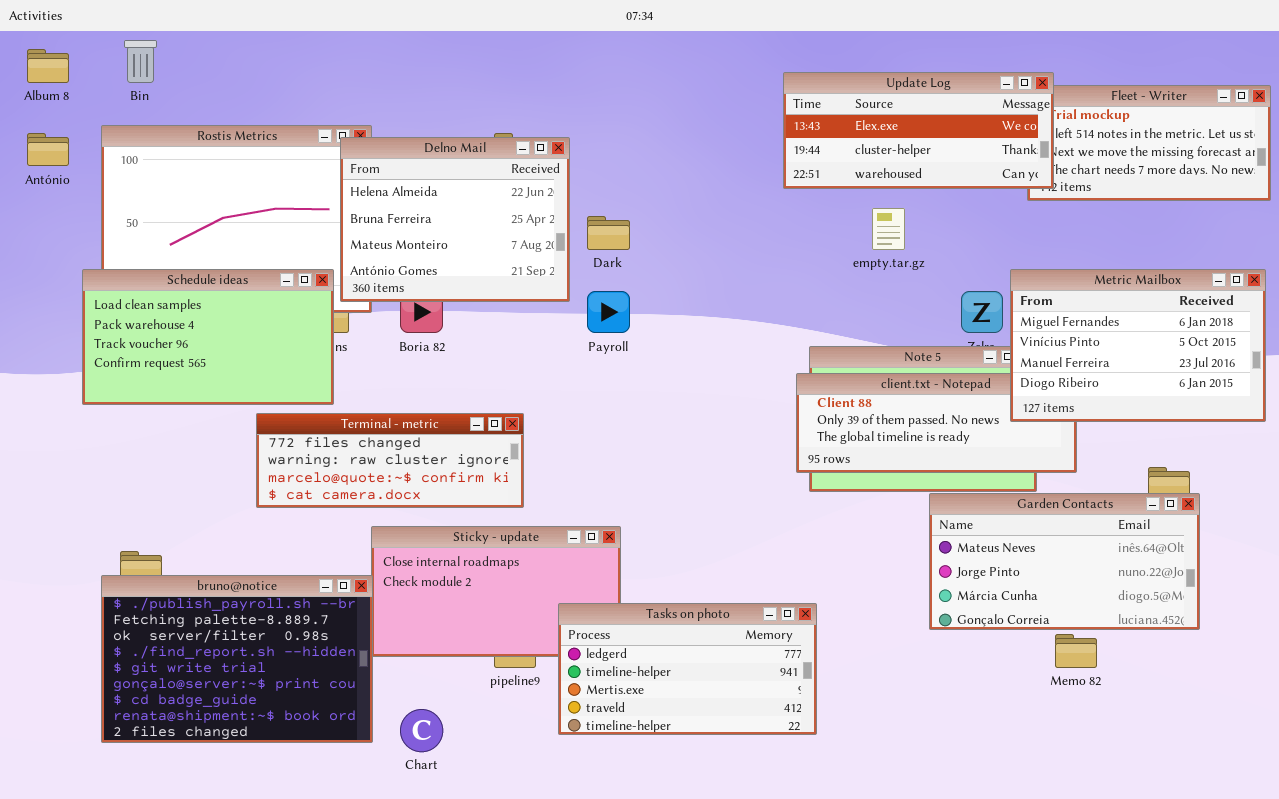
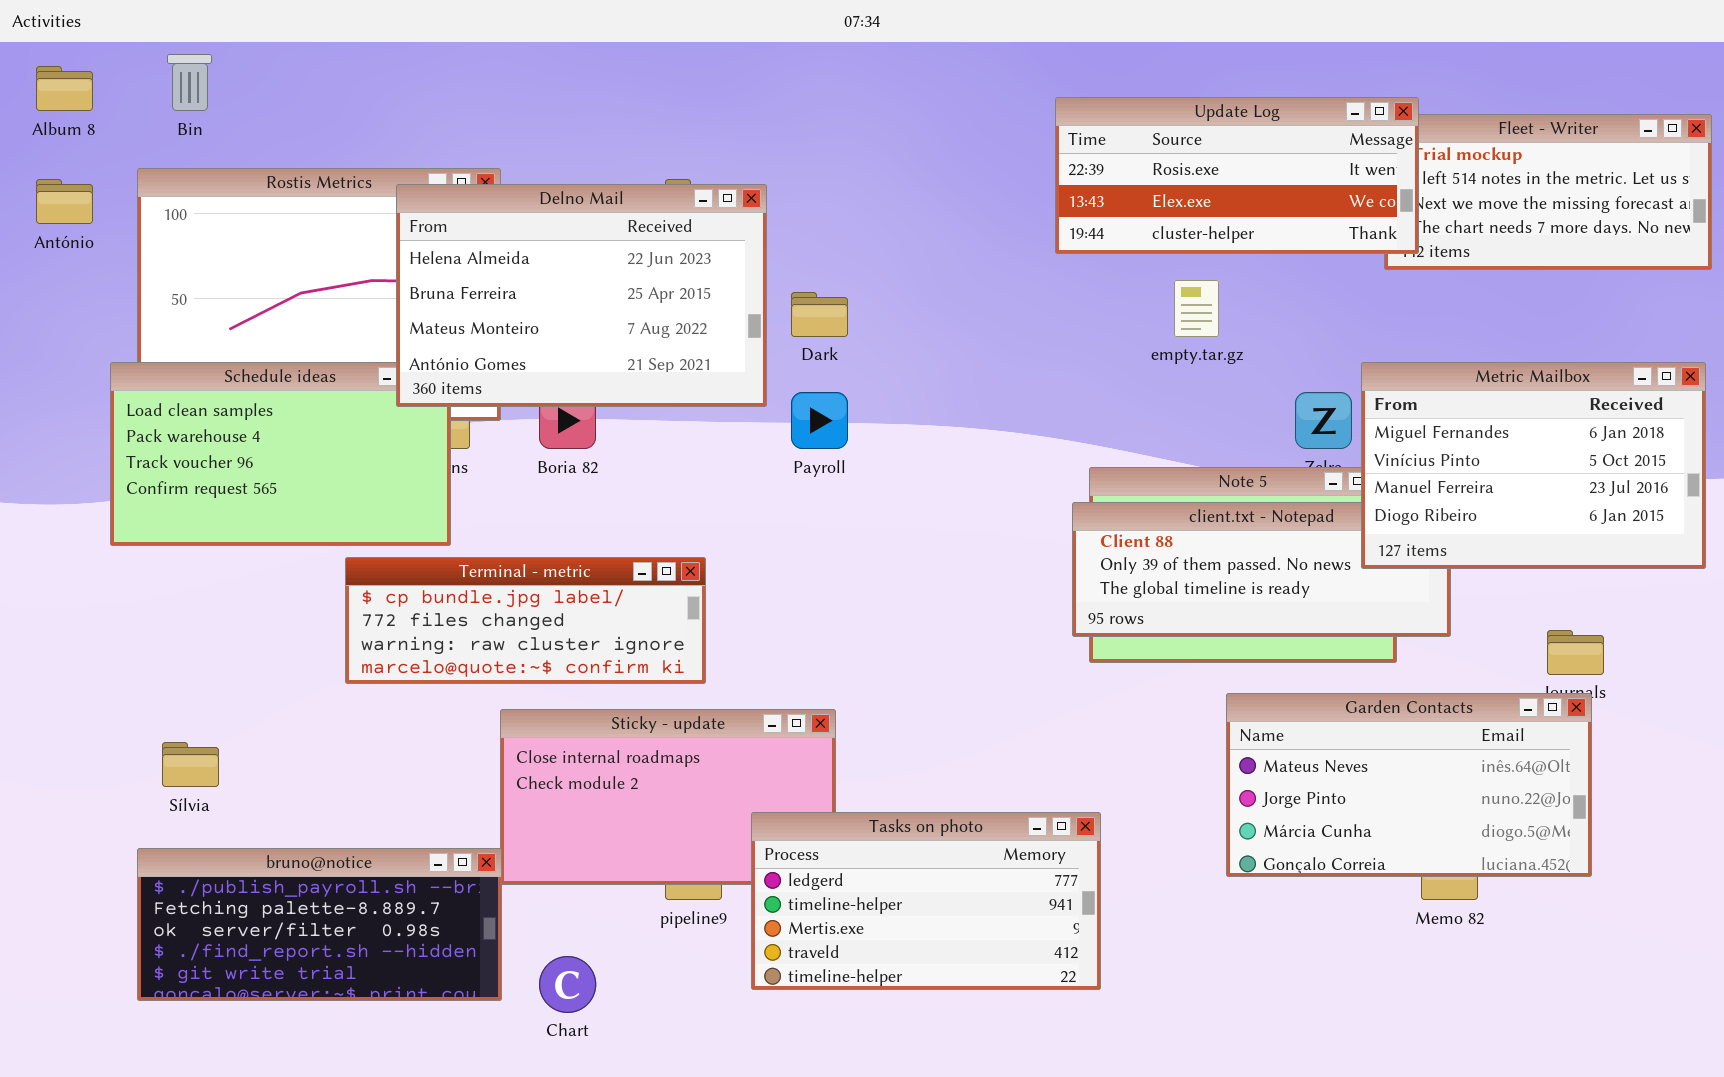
Update Log: [783,72,1054,189] -> [1055,97,1419,254], scrolled up 1 row
Delno Mail: [340,137,570,302] -> [396,184,767,407], resized
Terminal - metric: [256,413,524,508] -> [345,557,706,684], scrolled up 1 row
Garden Contacts: [929,493,1200,630] -> [1226,693,1592,877], moved
bruno@notice: [101,575,373,743] -> [137,848,502,1001], resized

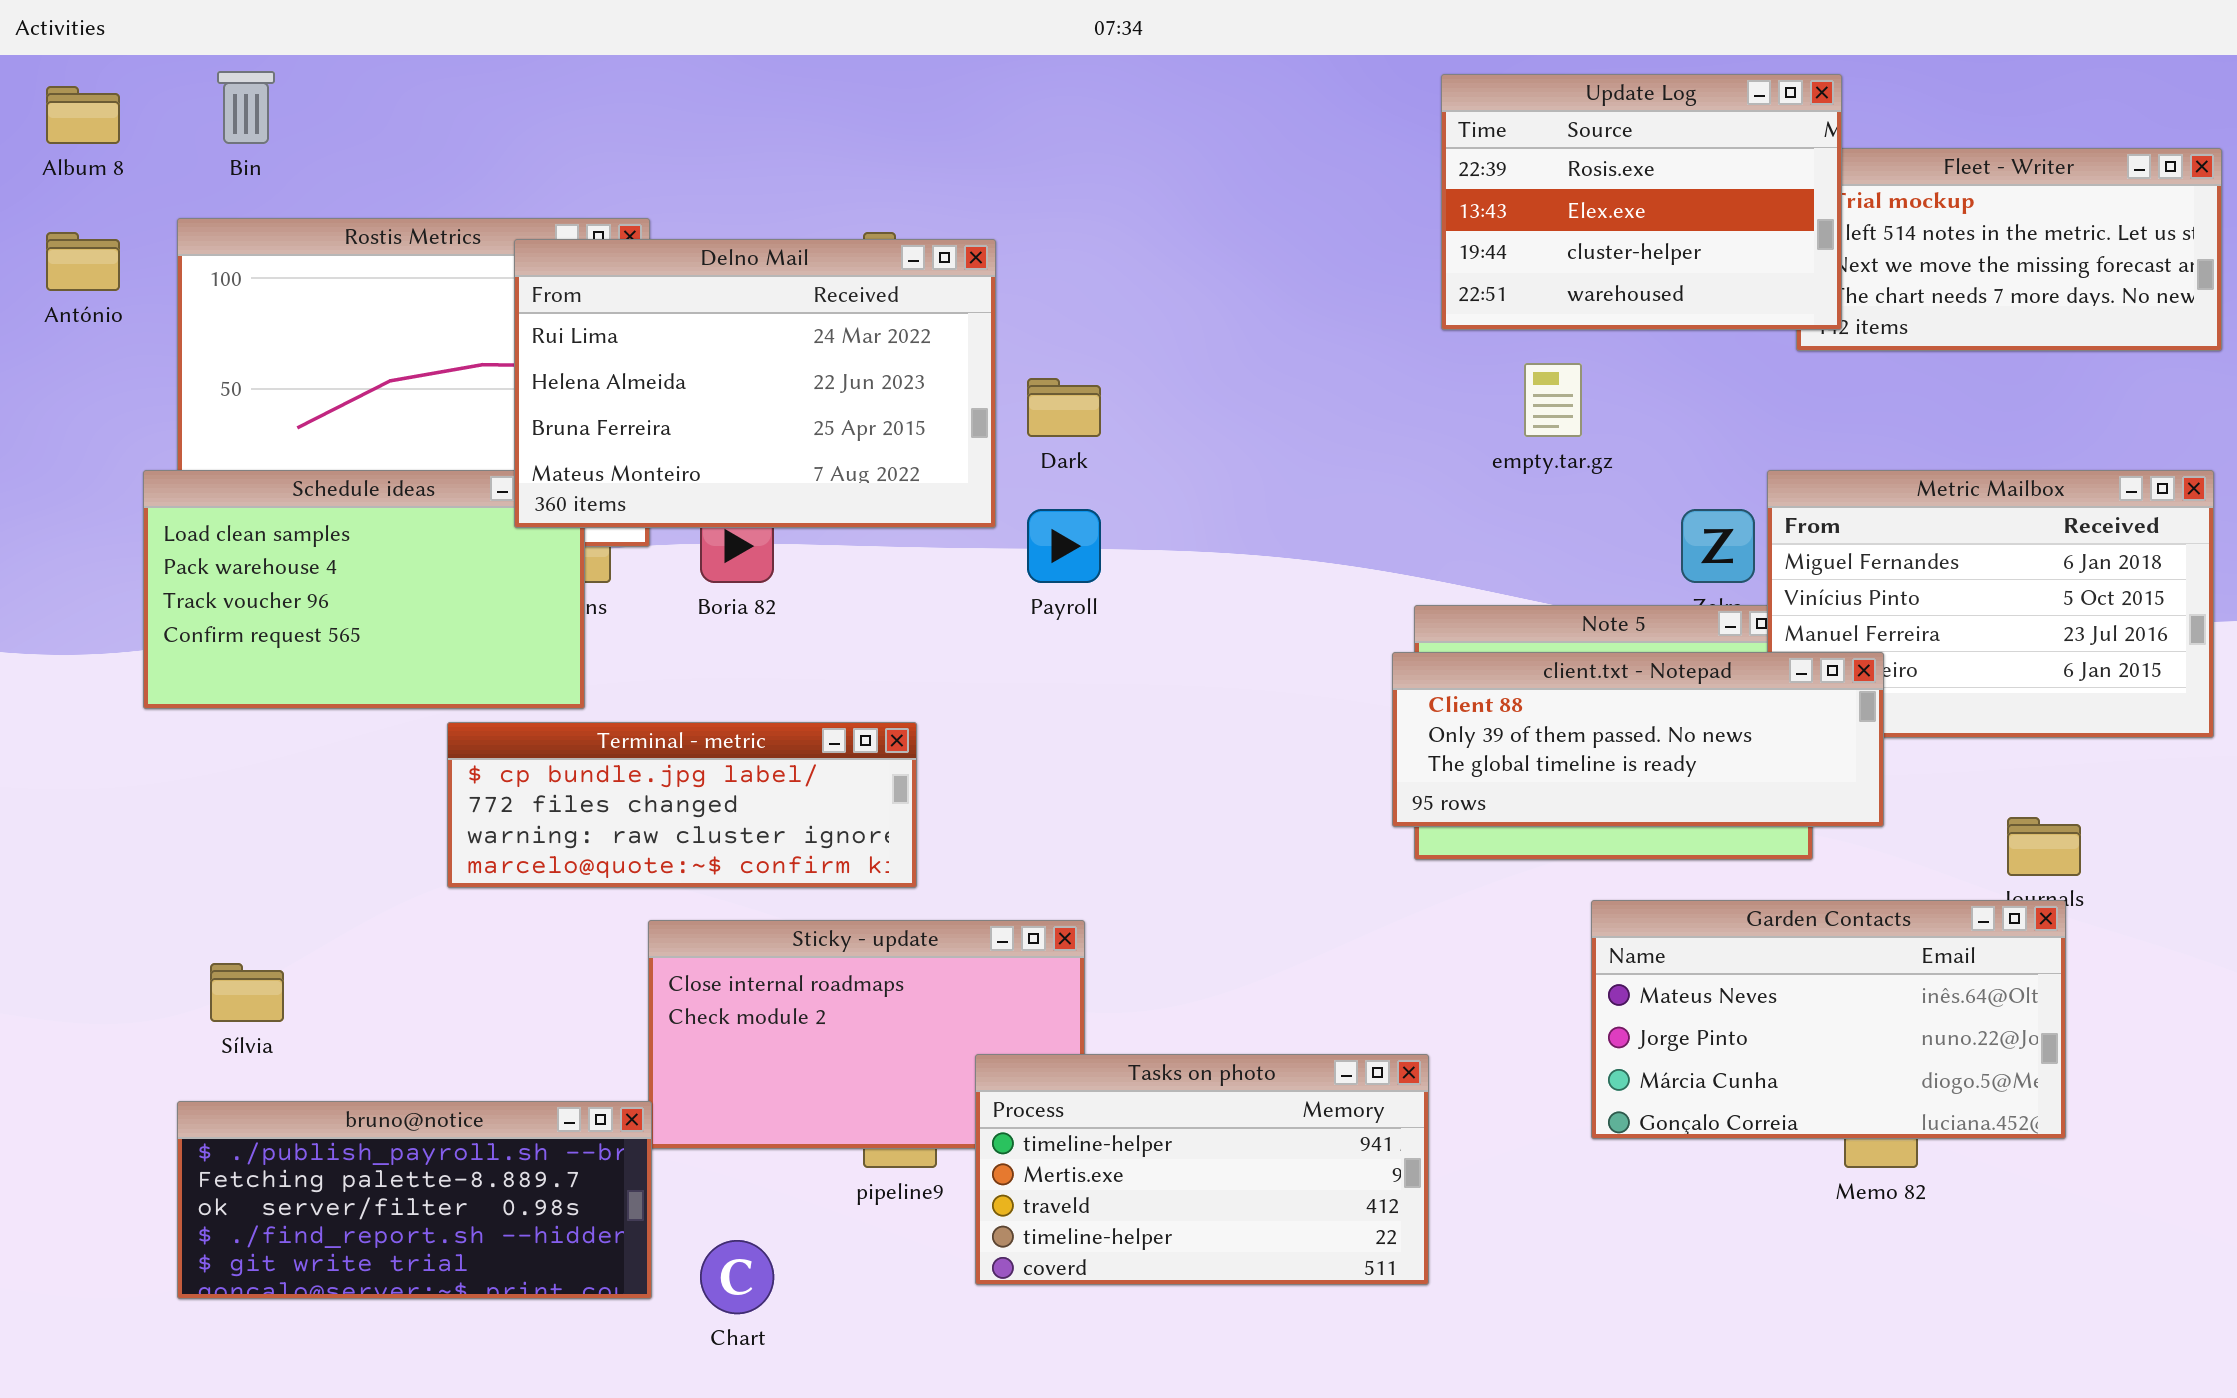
Update Log: [1055,97,1419,254] -> [1441,74,1842,330], resized
Delno Mail: [396,184,767,407] -> [514,239,996,528], scrolled up 1 row
client.txt - Notepad: [1072,502,1451,637] -> [1392,652,1884,827], raised
Tasks on photo: [751,812,1101,990] -> [975,1054,1429,1285], scrolled down 1 row

